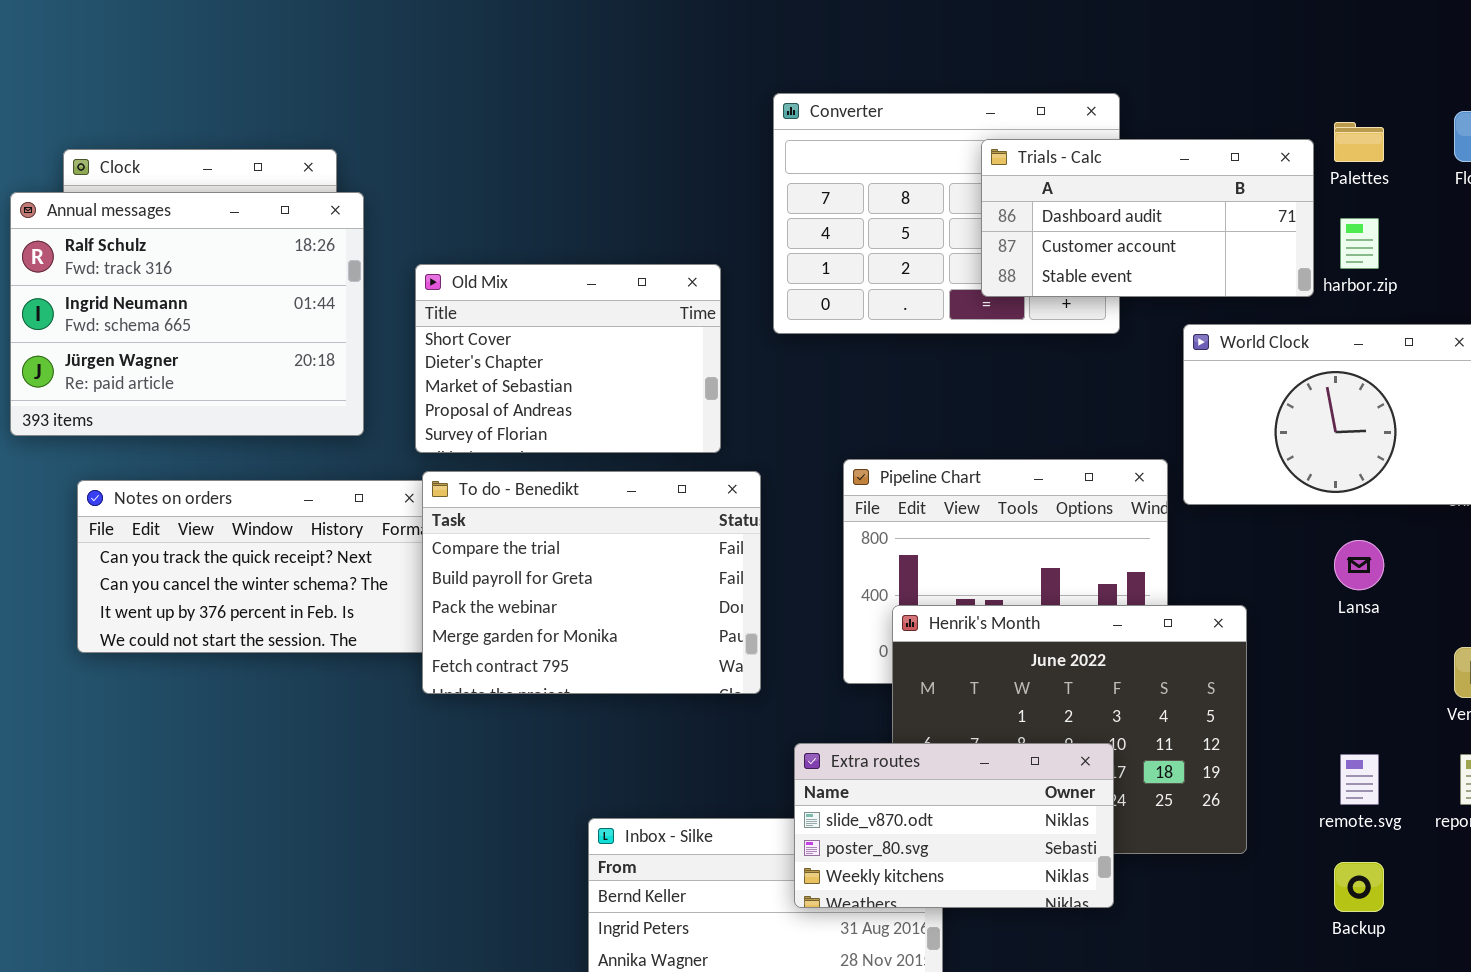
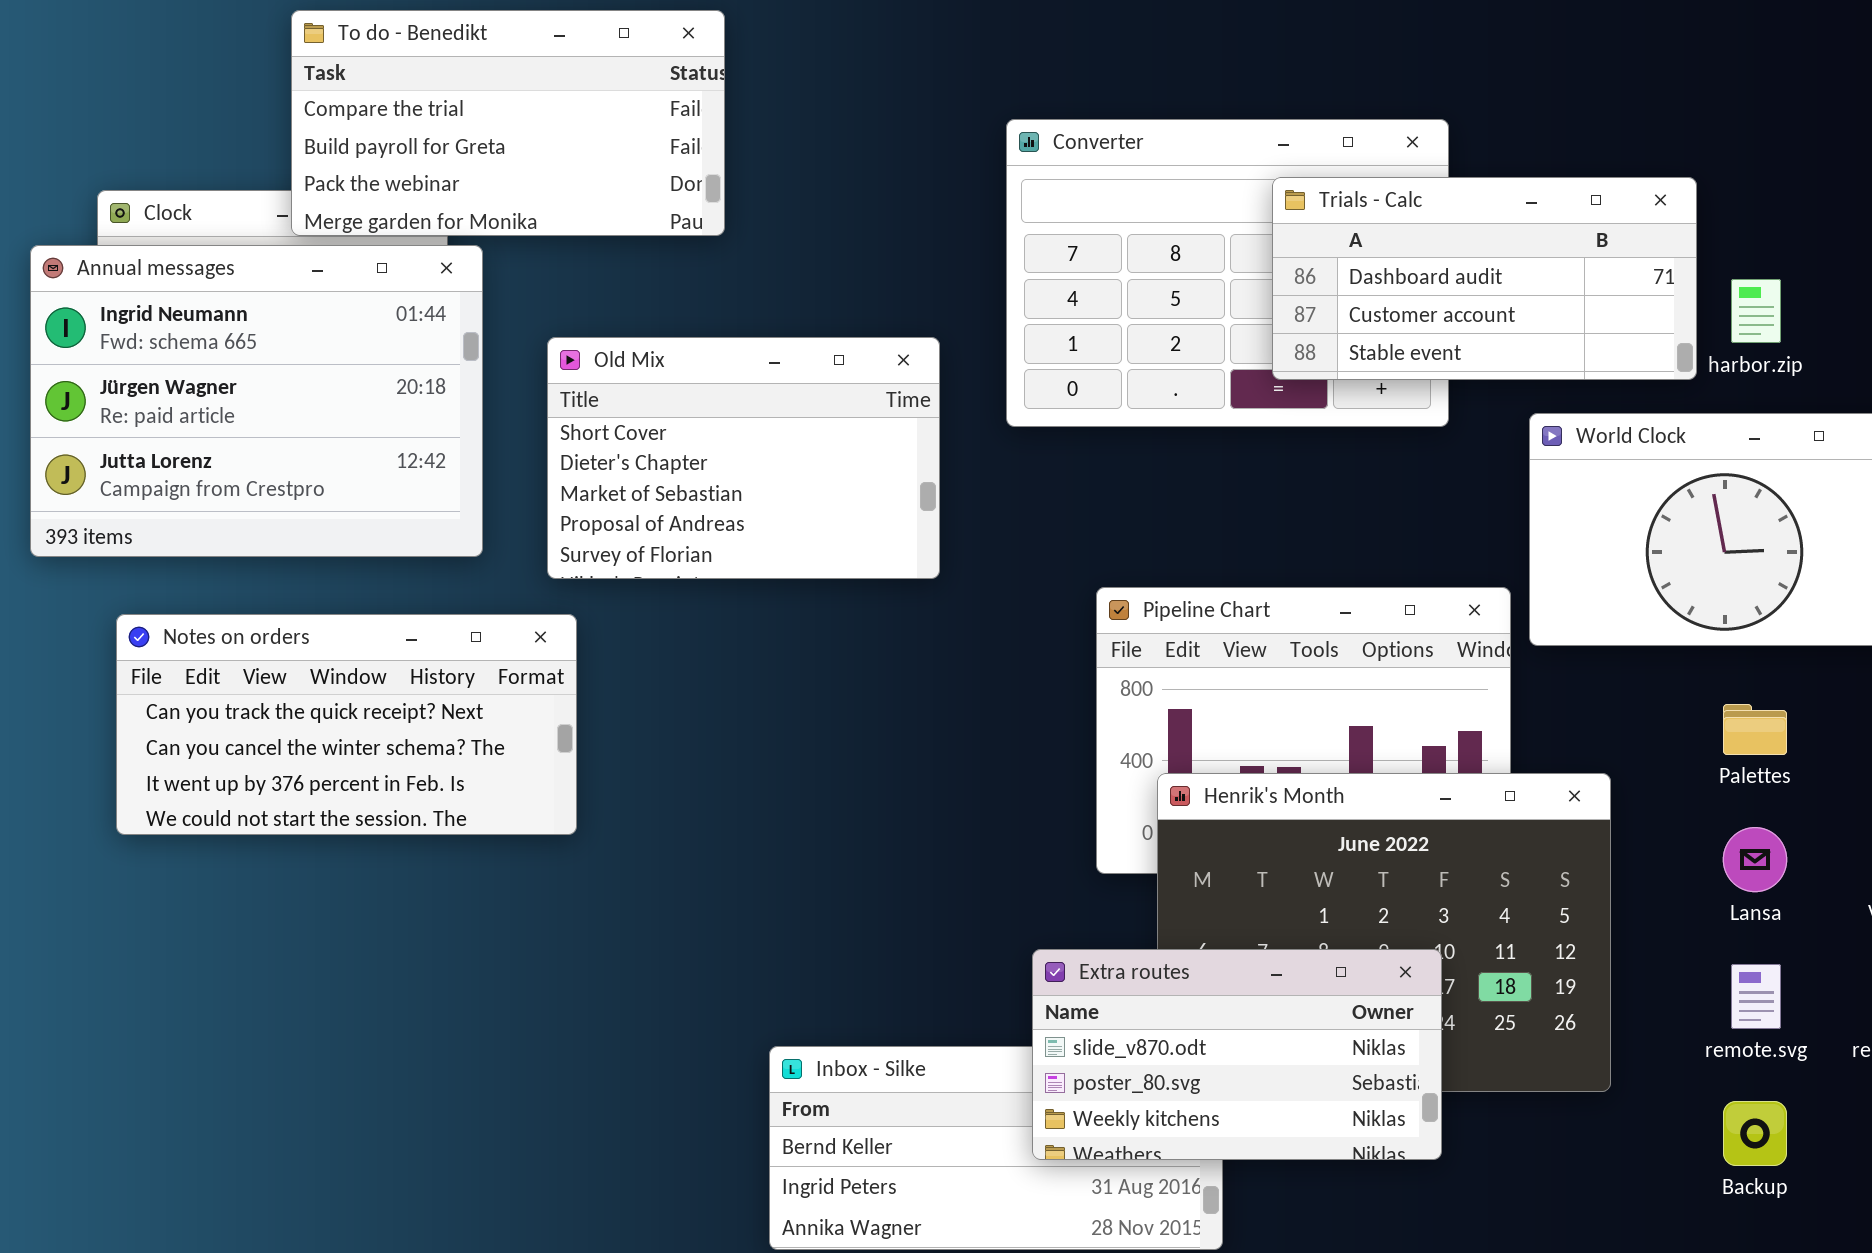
Palettes: [1334,122,1384,162] -> [1723,704,1787,755], moved
Annual messages: [10,192,364,436] -> [30,245,483,557], scrolled down 1 row
To do - Benedikt: [422,471,761,694] -> [291,10,725,236], moved, resized
Lansa: [1334,540,1384,590] -> [1723,827,1787,892], moved

